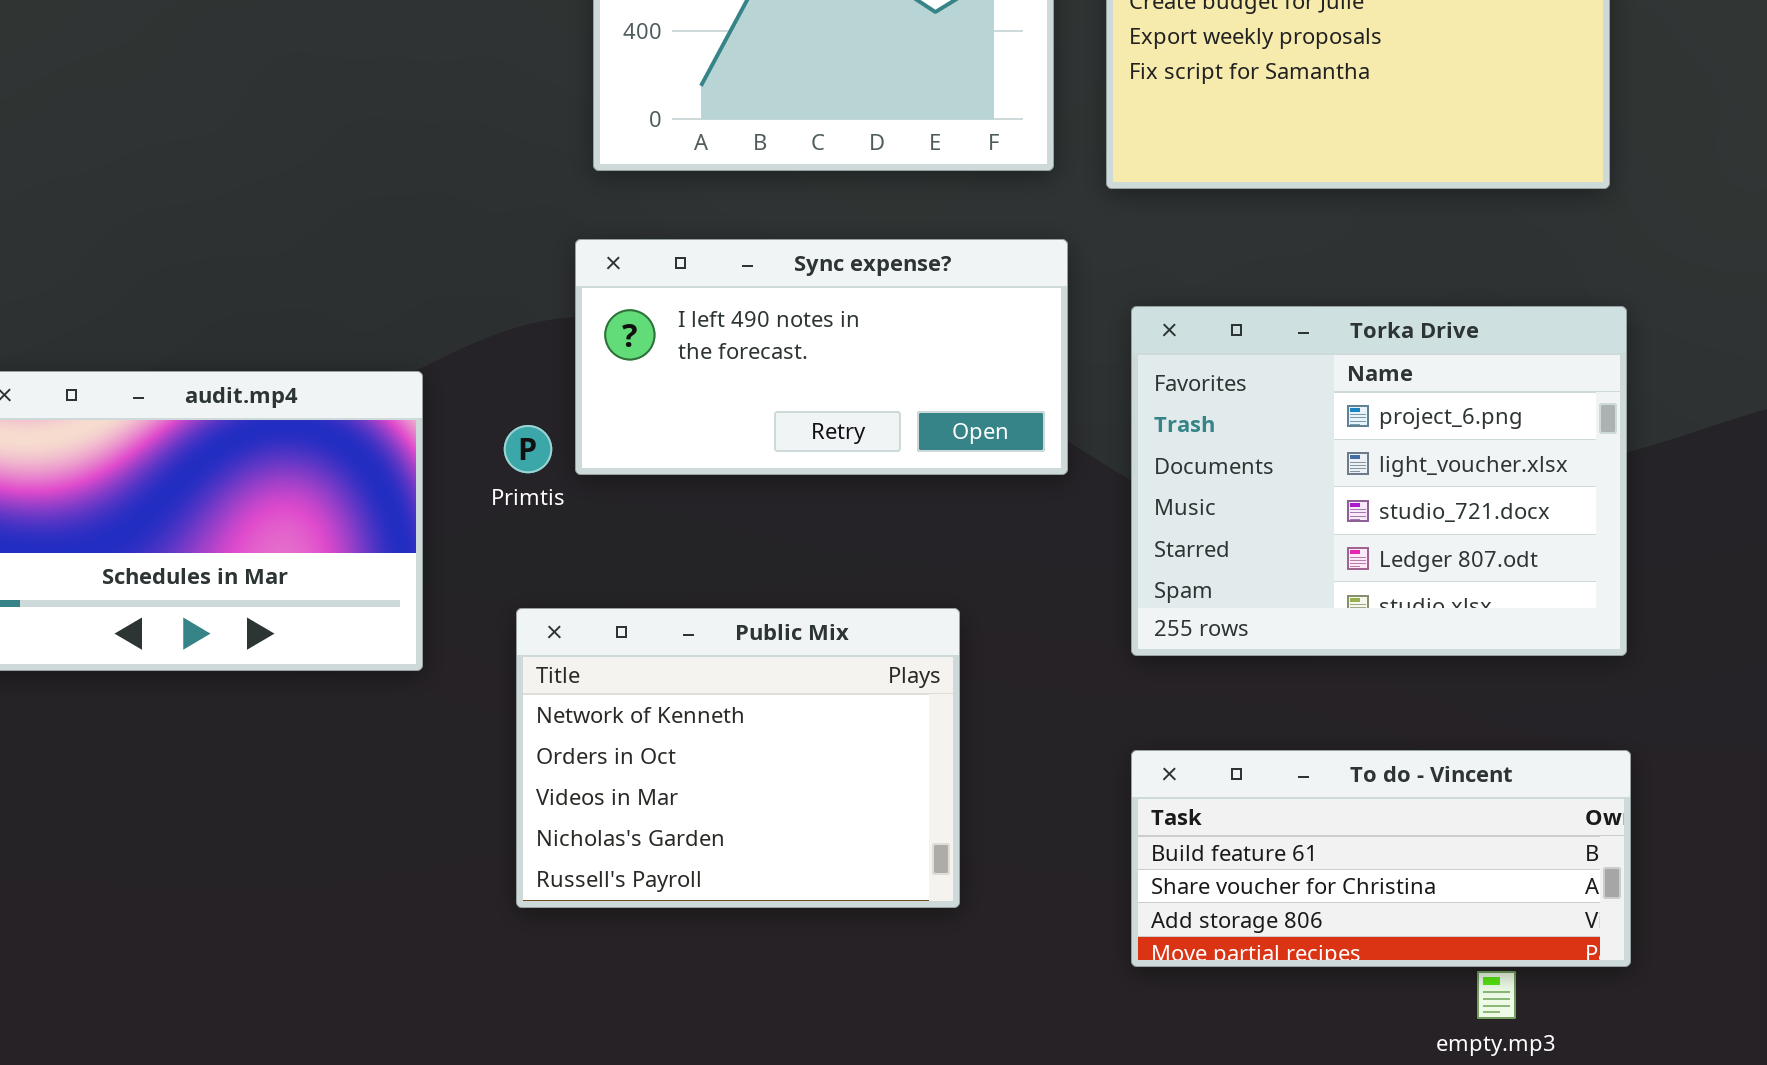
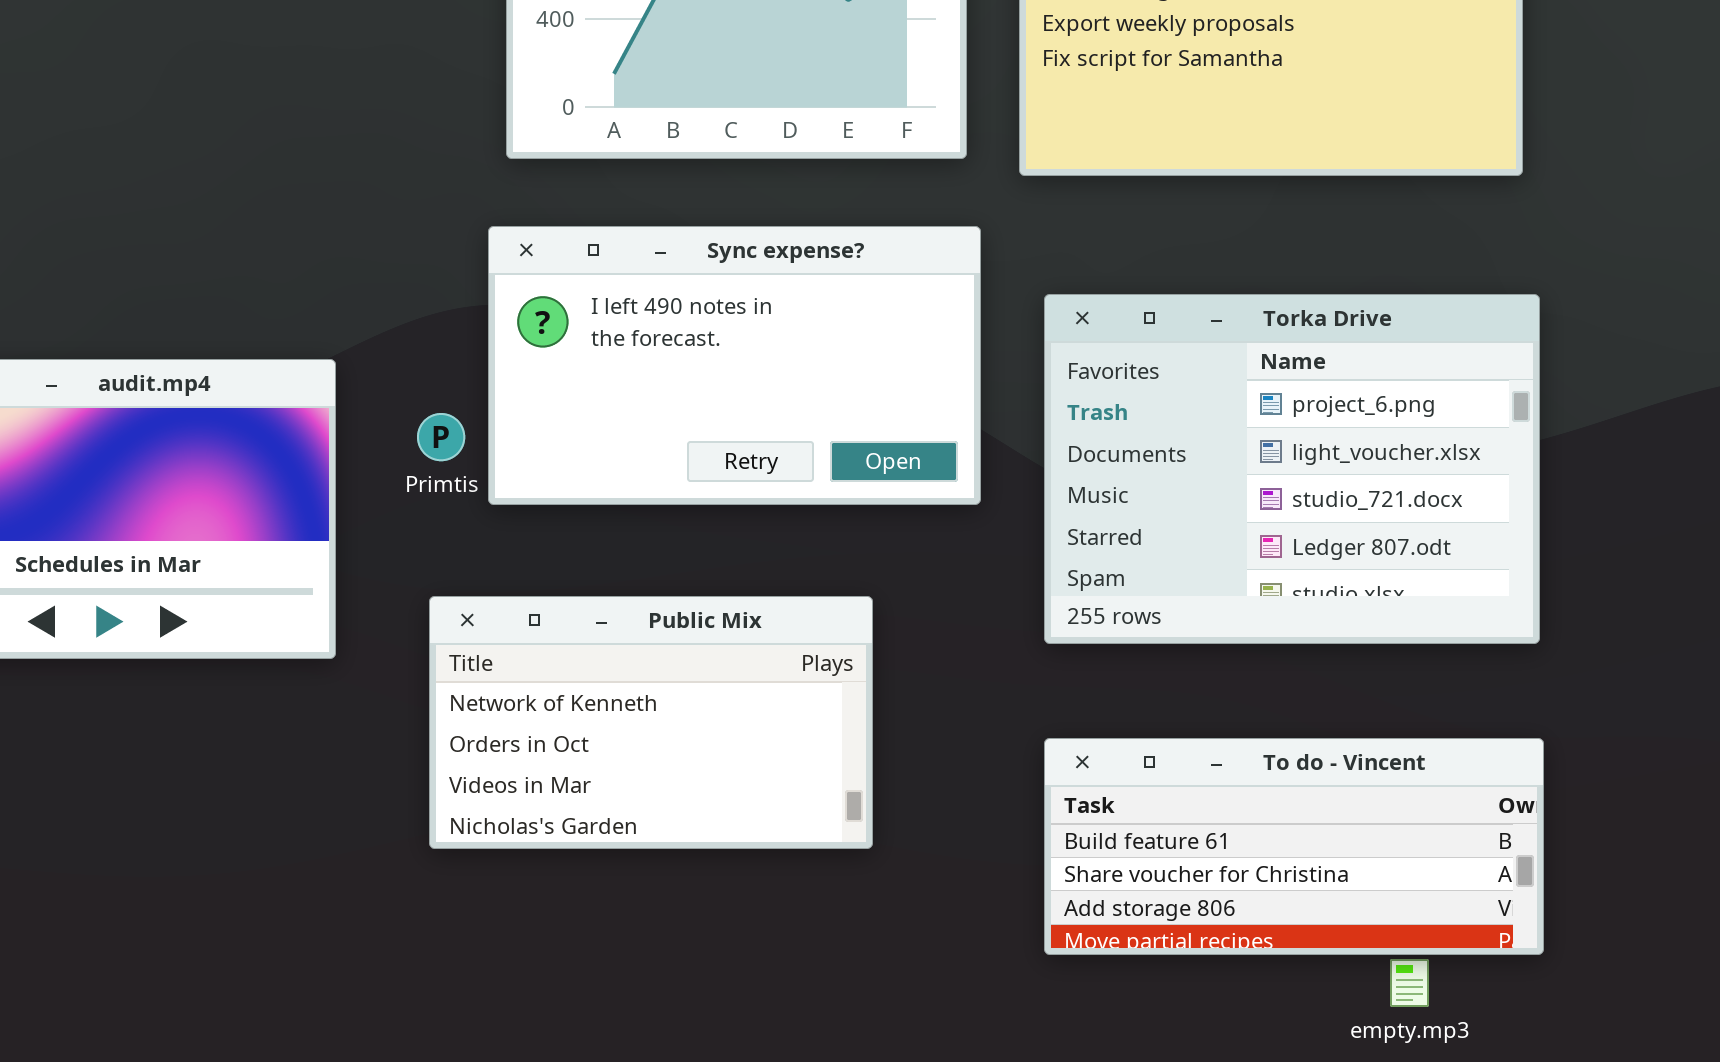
Sync expense?: [575,239,1068,475] -> [488,226,981,505], resized
Public Mix: [516,608,960,908] -> [429,596,873,849], resized

